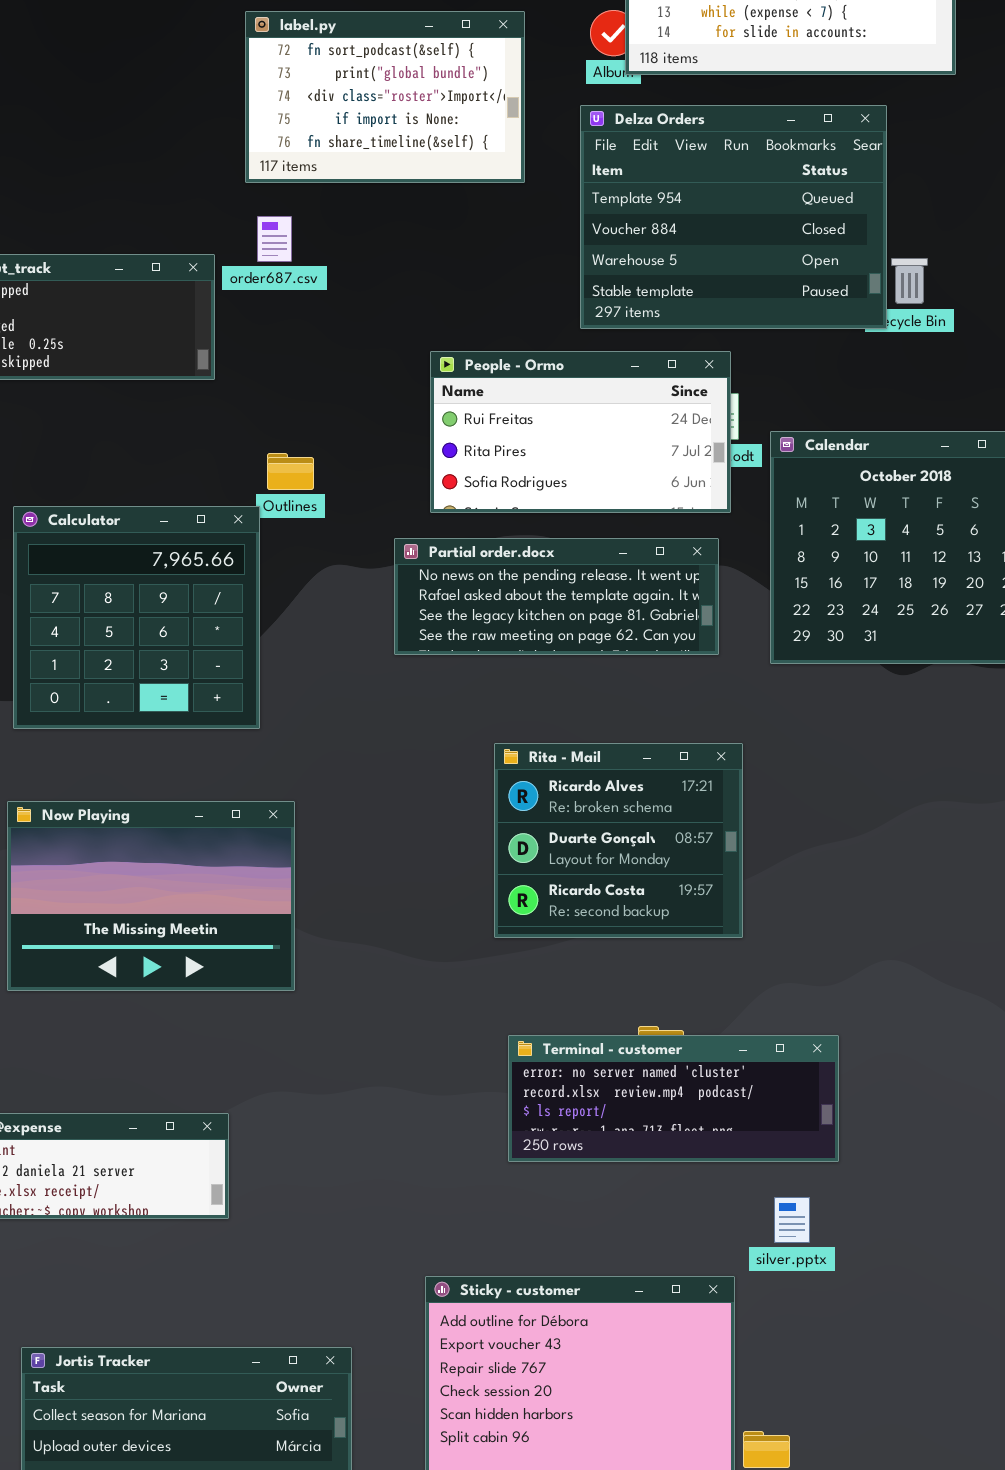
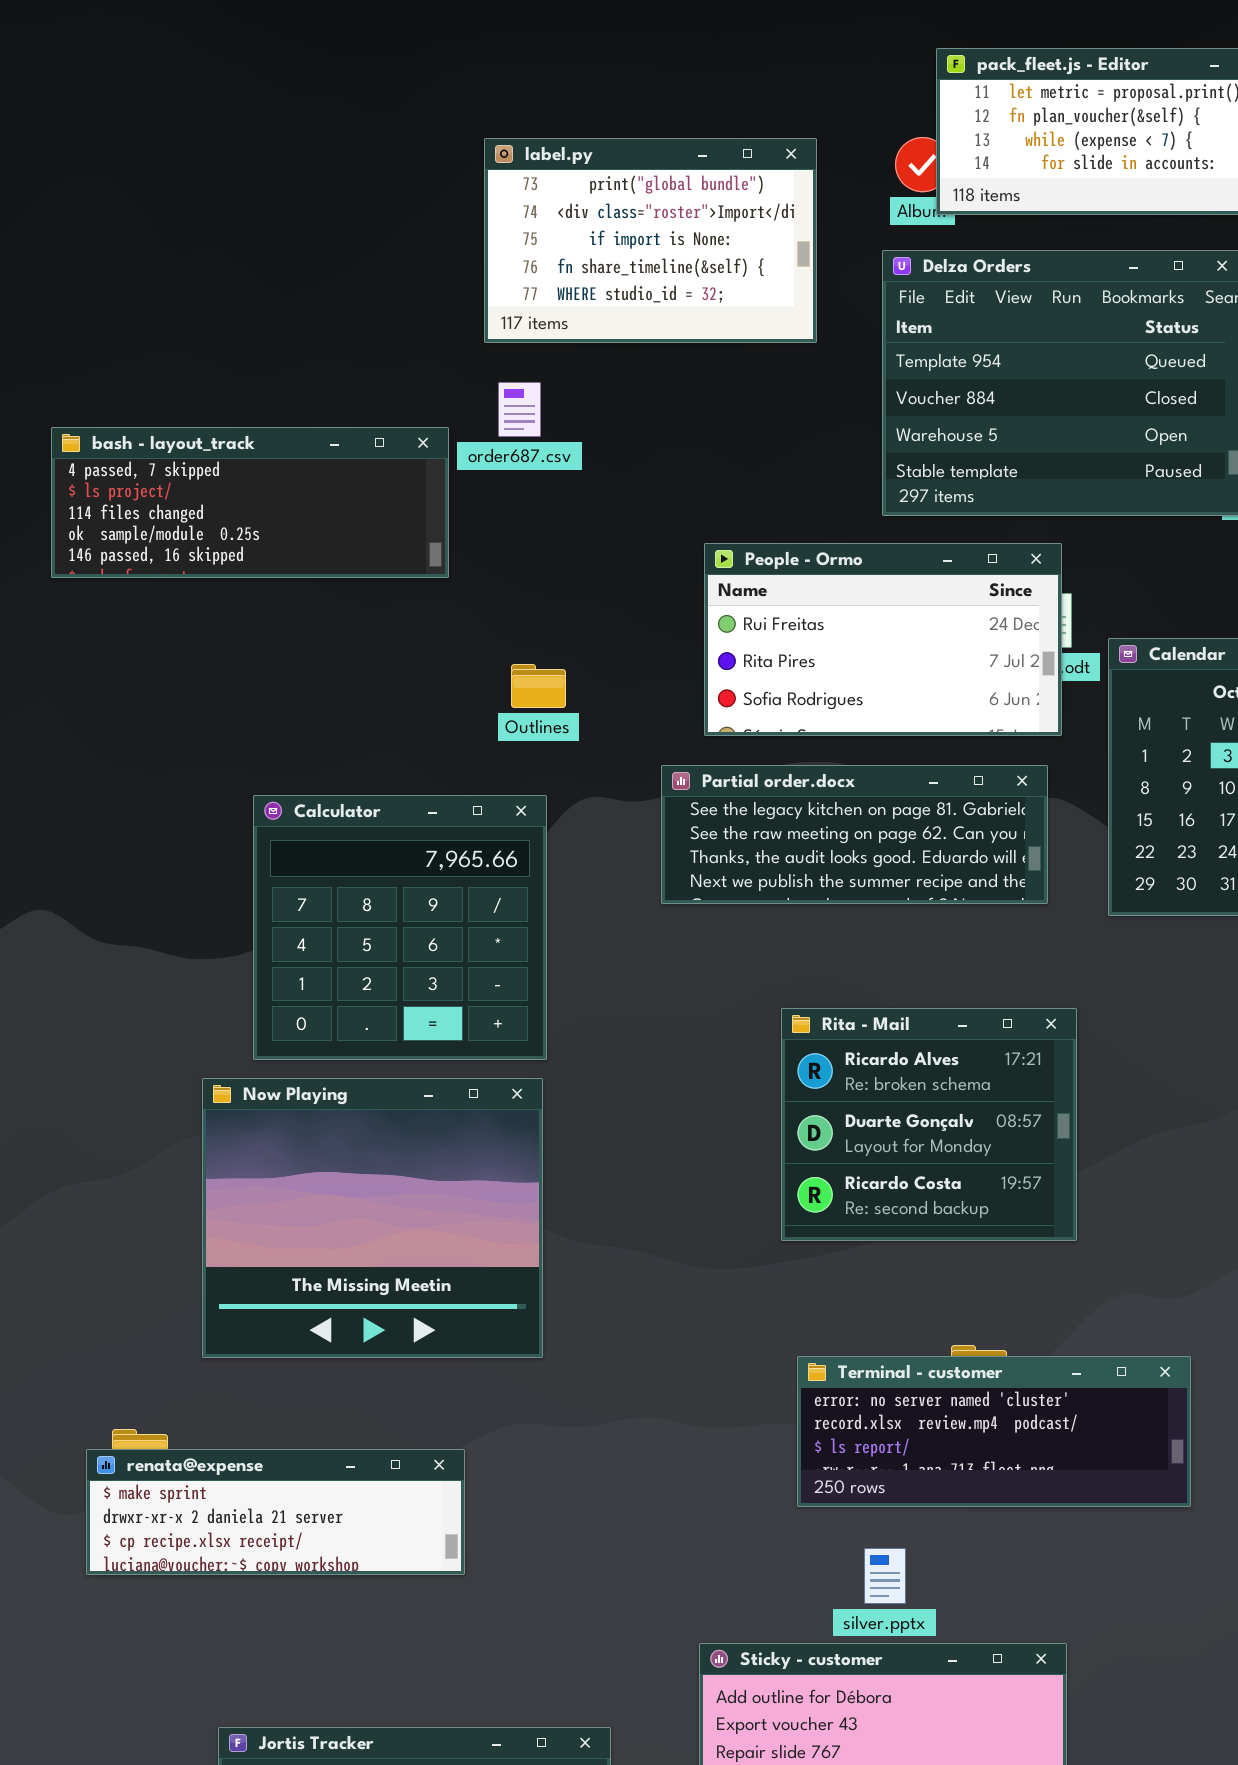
label.py: [245,11,525,183] -> [484,138,817,343], scrolled down 1 row
Calculator: [13,506,260,729] -> [253,795,547,1060], moved
Partial order.docx: [394,538,719,655] -> [661,765,1048,904], scrolled down 2 rows
Now Playing: [7,801,295,991] -> [202,1078,543,1358], resized
silver.pptx: [774,1197,810,1243] -> [864,1548,906,1604], moved

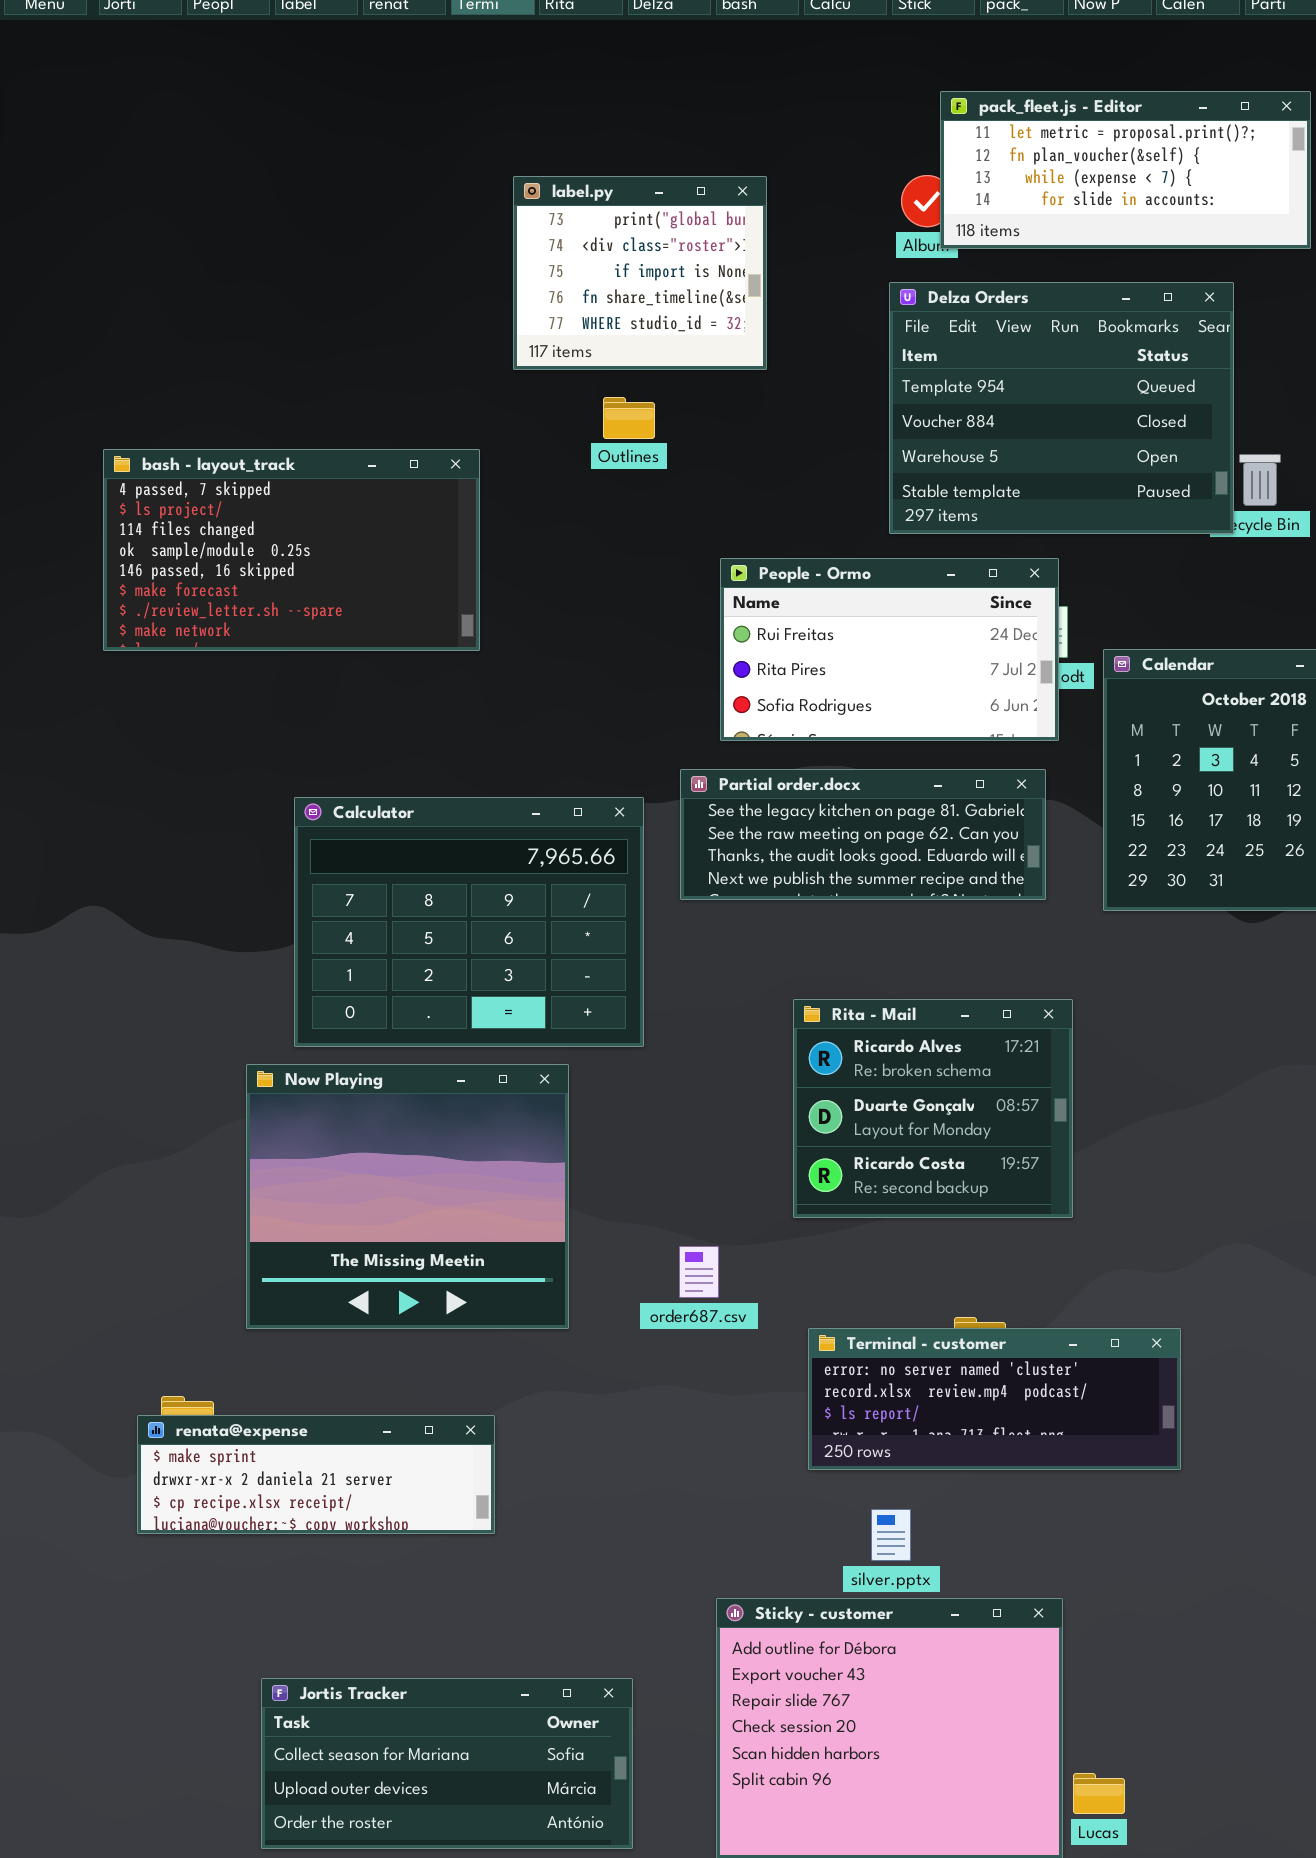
label.py: [484,138,817,343] -> [513,176,767,370], resized
order687.csv: [498,382,541,437] -> [679,1246,719,1298], moved
bash - layout_track: [51,427,449,578] -> [103,449,480,651], resized
Outlines: [511,664,566,708] -> [603,397,655,439], moved
Calculator: [253,795,547,1060] -> [294,797,644,1047], resized

